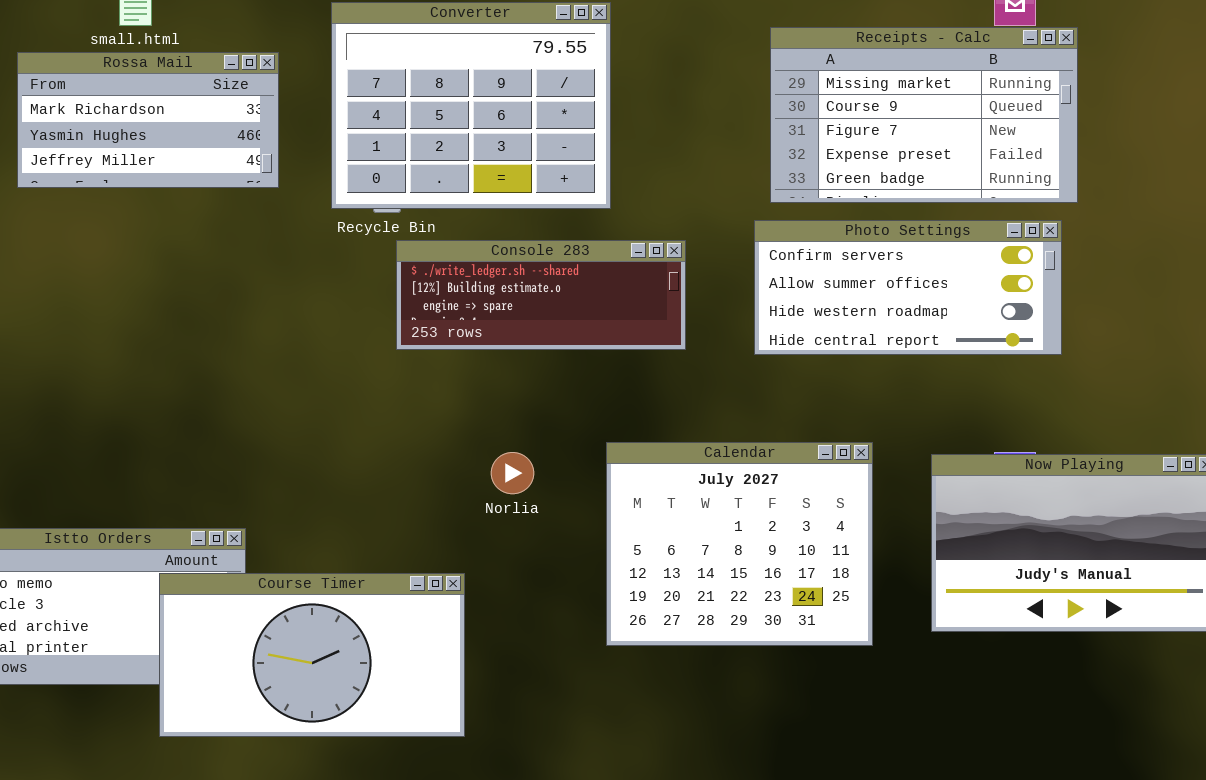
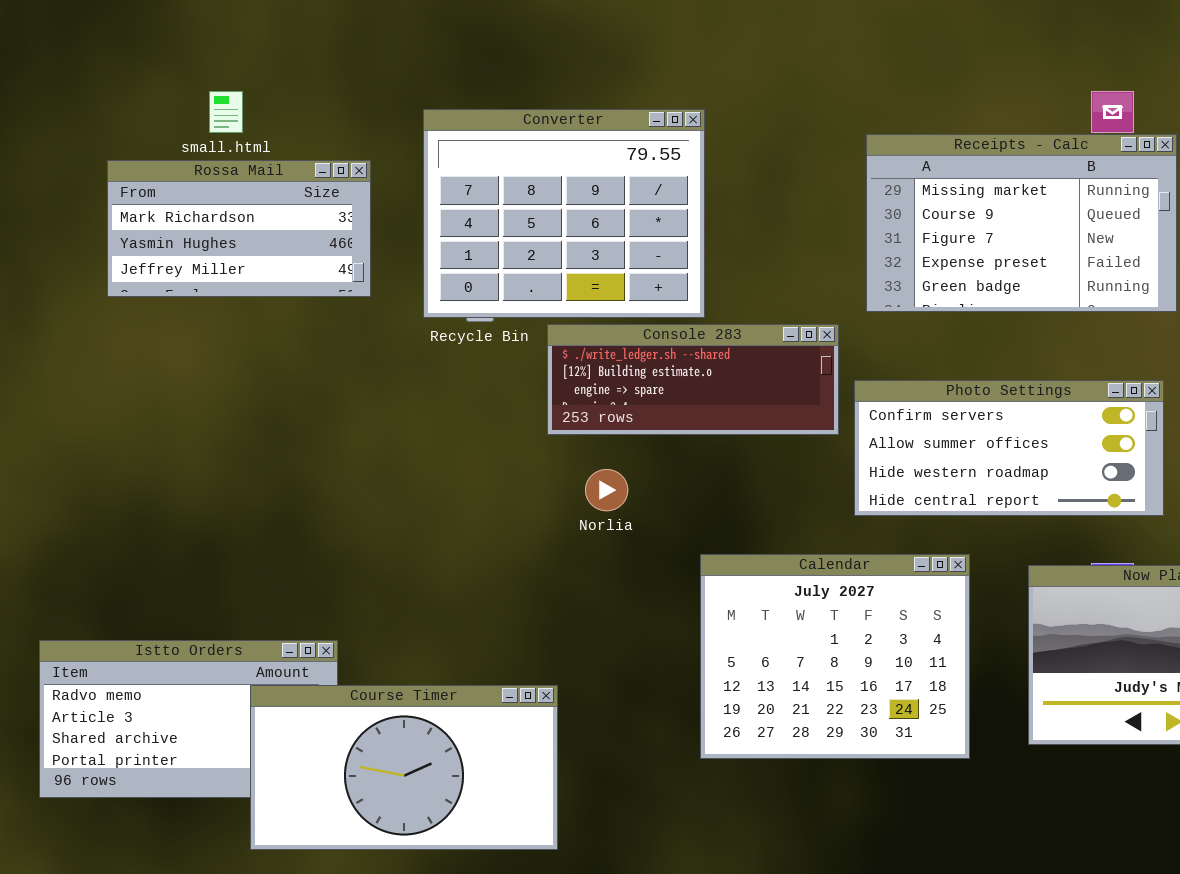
Photo Settings: [754,220,1062,355] -> [854,380,1164,516], moved
Console 283: [396,240,686,350] -> [547,324,839,435], moved
Norlia: [491,452,534,494] -> [585,469,628,511], moved

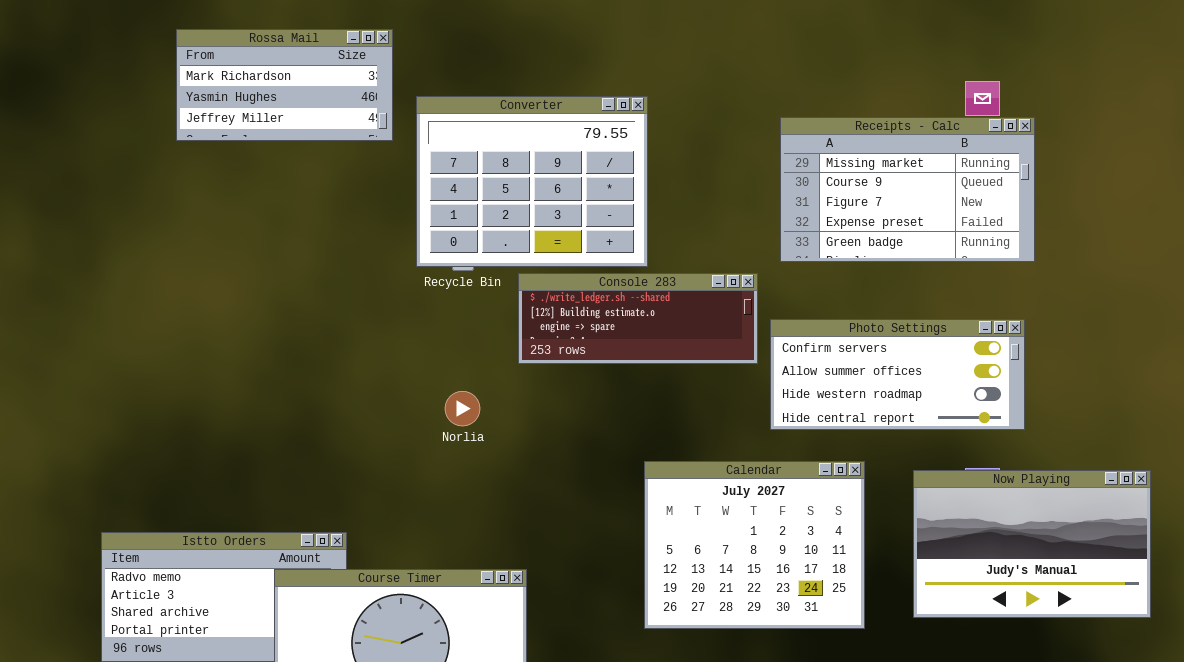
Rossa Mail: [107,160,371,297] -> [176,29,393,141], moved
Norlia: [585,469,628,511] -> [445,391,480,426], moved

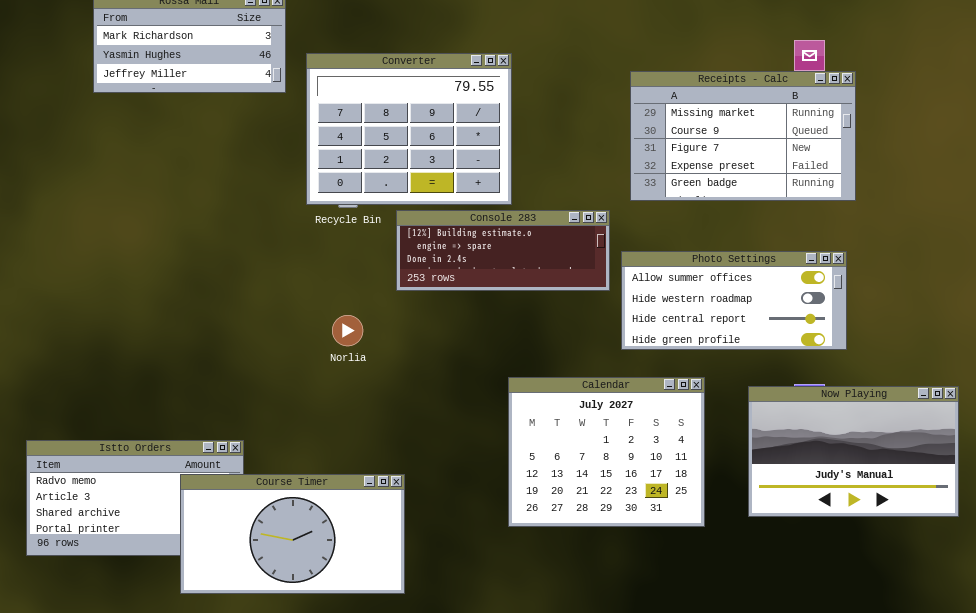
Console 283: [518,273,758,364] -> [396,210,610,291], scrolled down 1 row
Photo Settings: [770,319,1025,430] -> [621,251,847,350], scrolled down 1 row

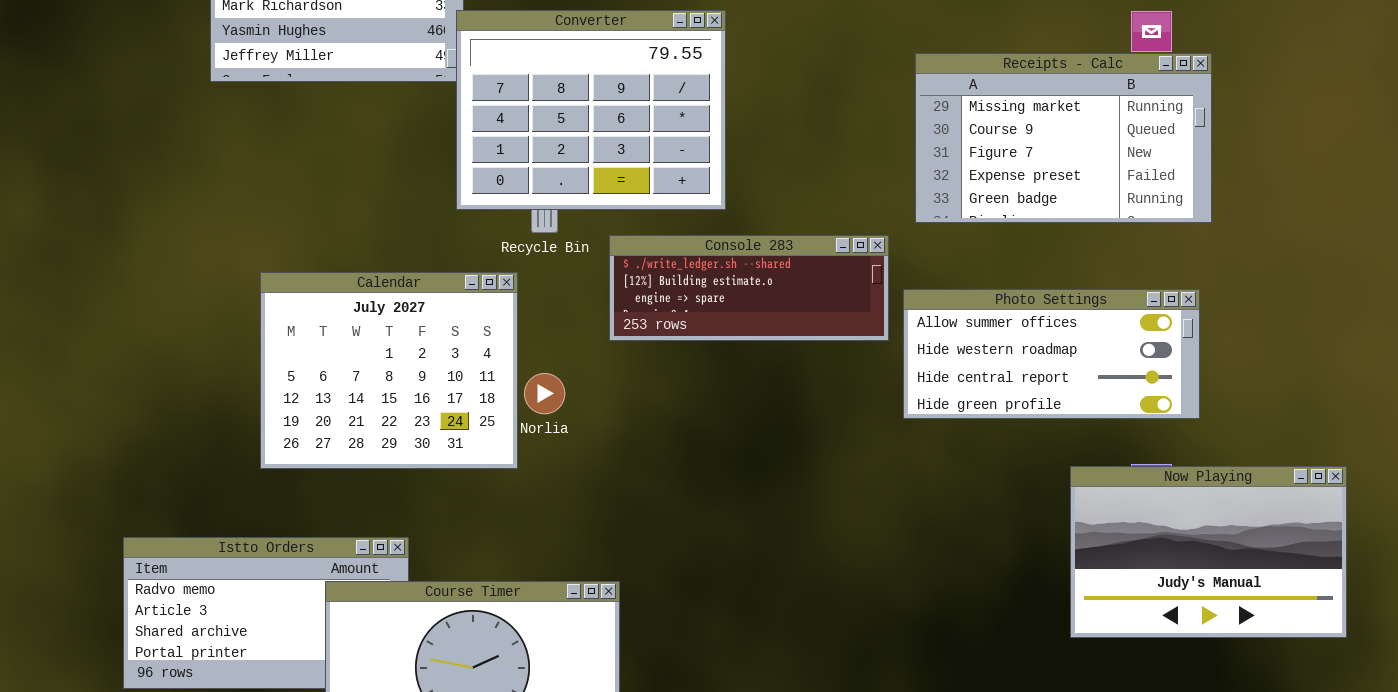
Converter: [306,53,512,205] -> [456,10,726,210], moved
Console 283: [396,210,610,291] -> [609,235,889,341], scrolled up 1 row
Calendar: [508,377,705,527] -> [260,272,518,469], moved

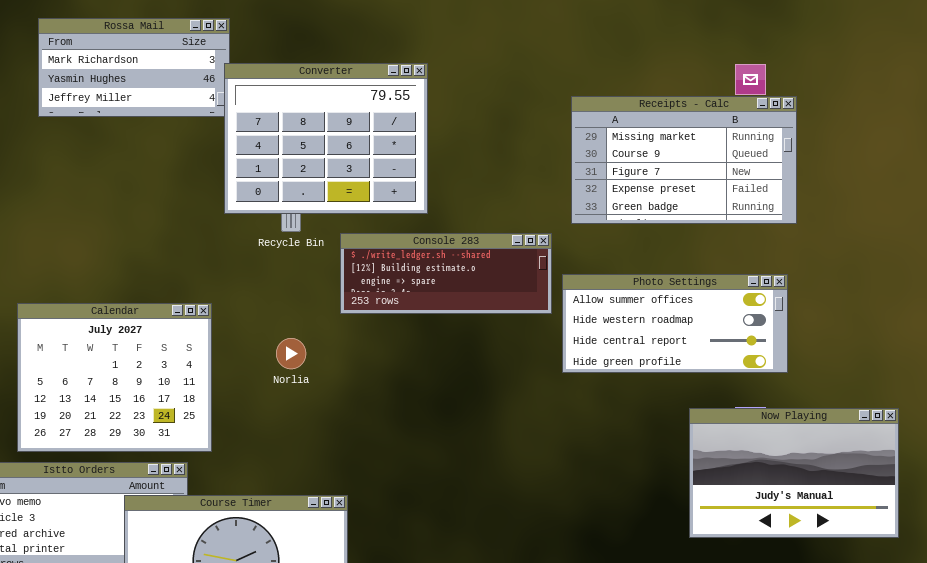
Calendar: [260,272,518,469] -> [17,303,212,452], moved

